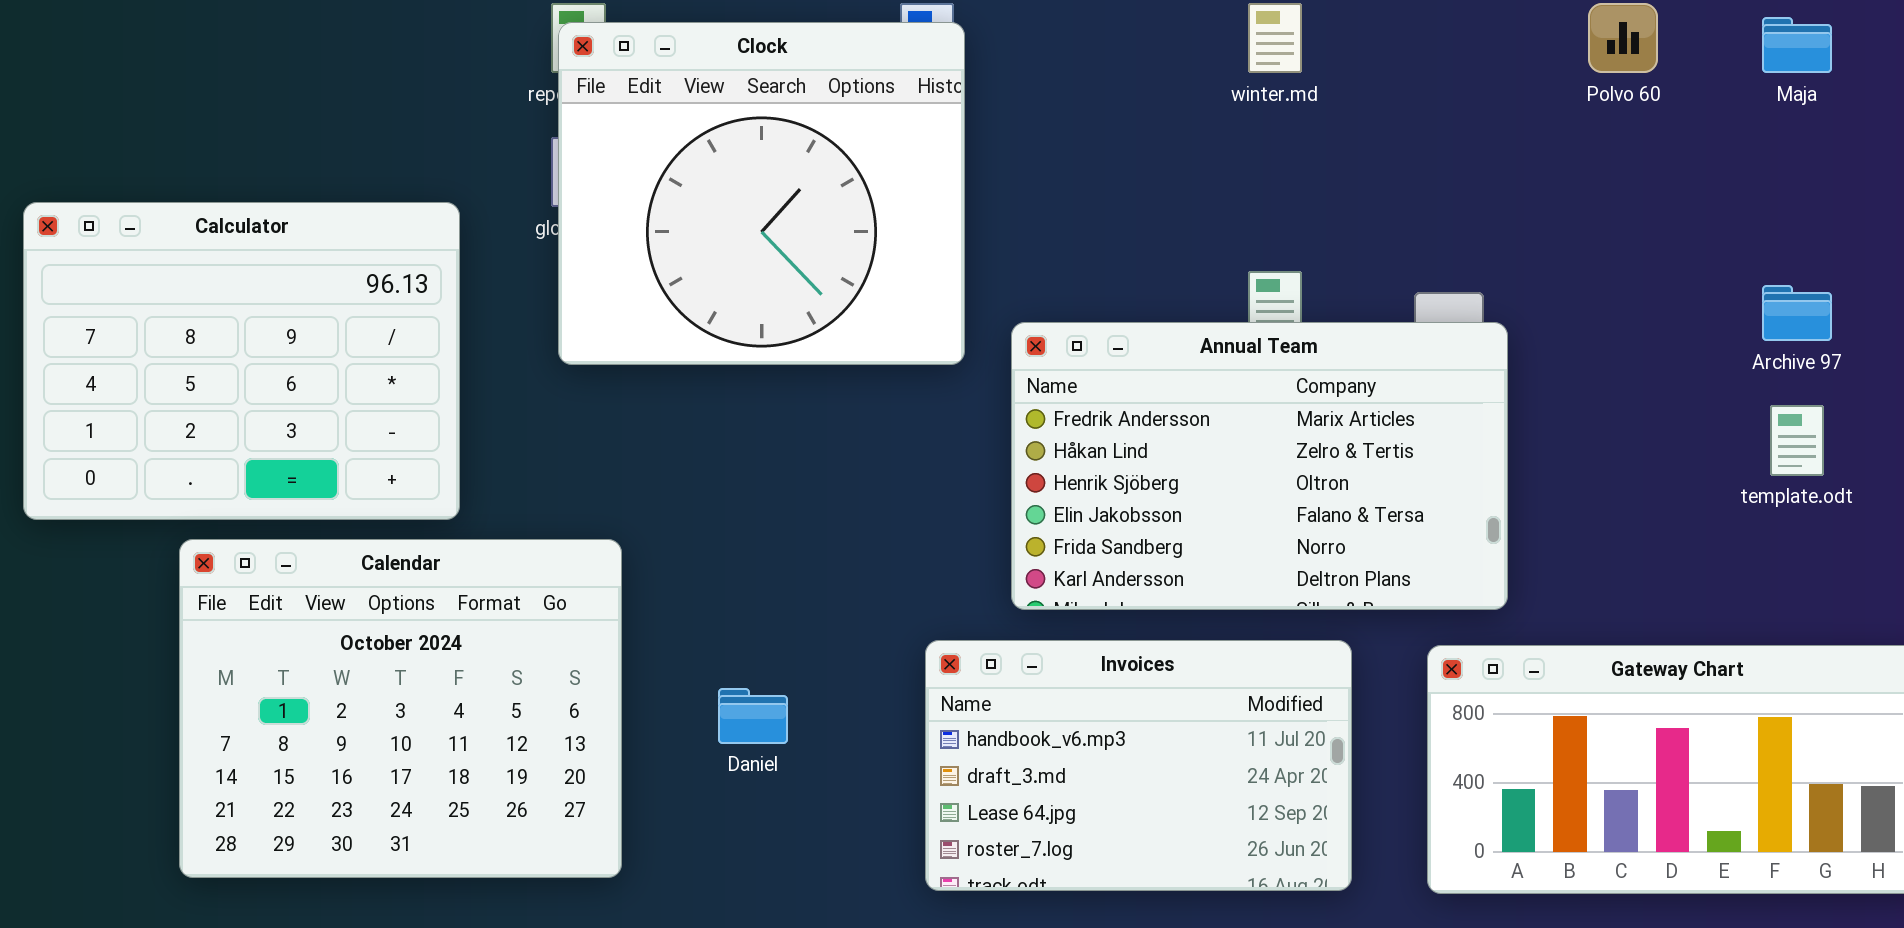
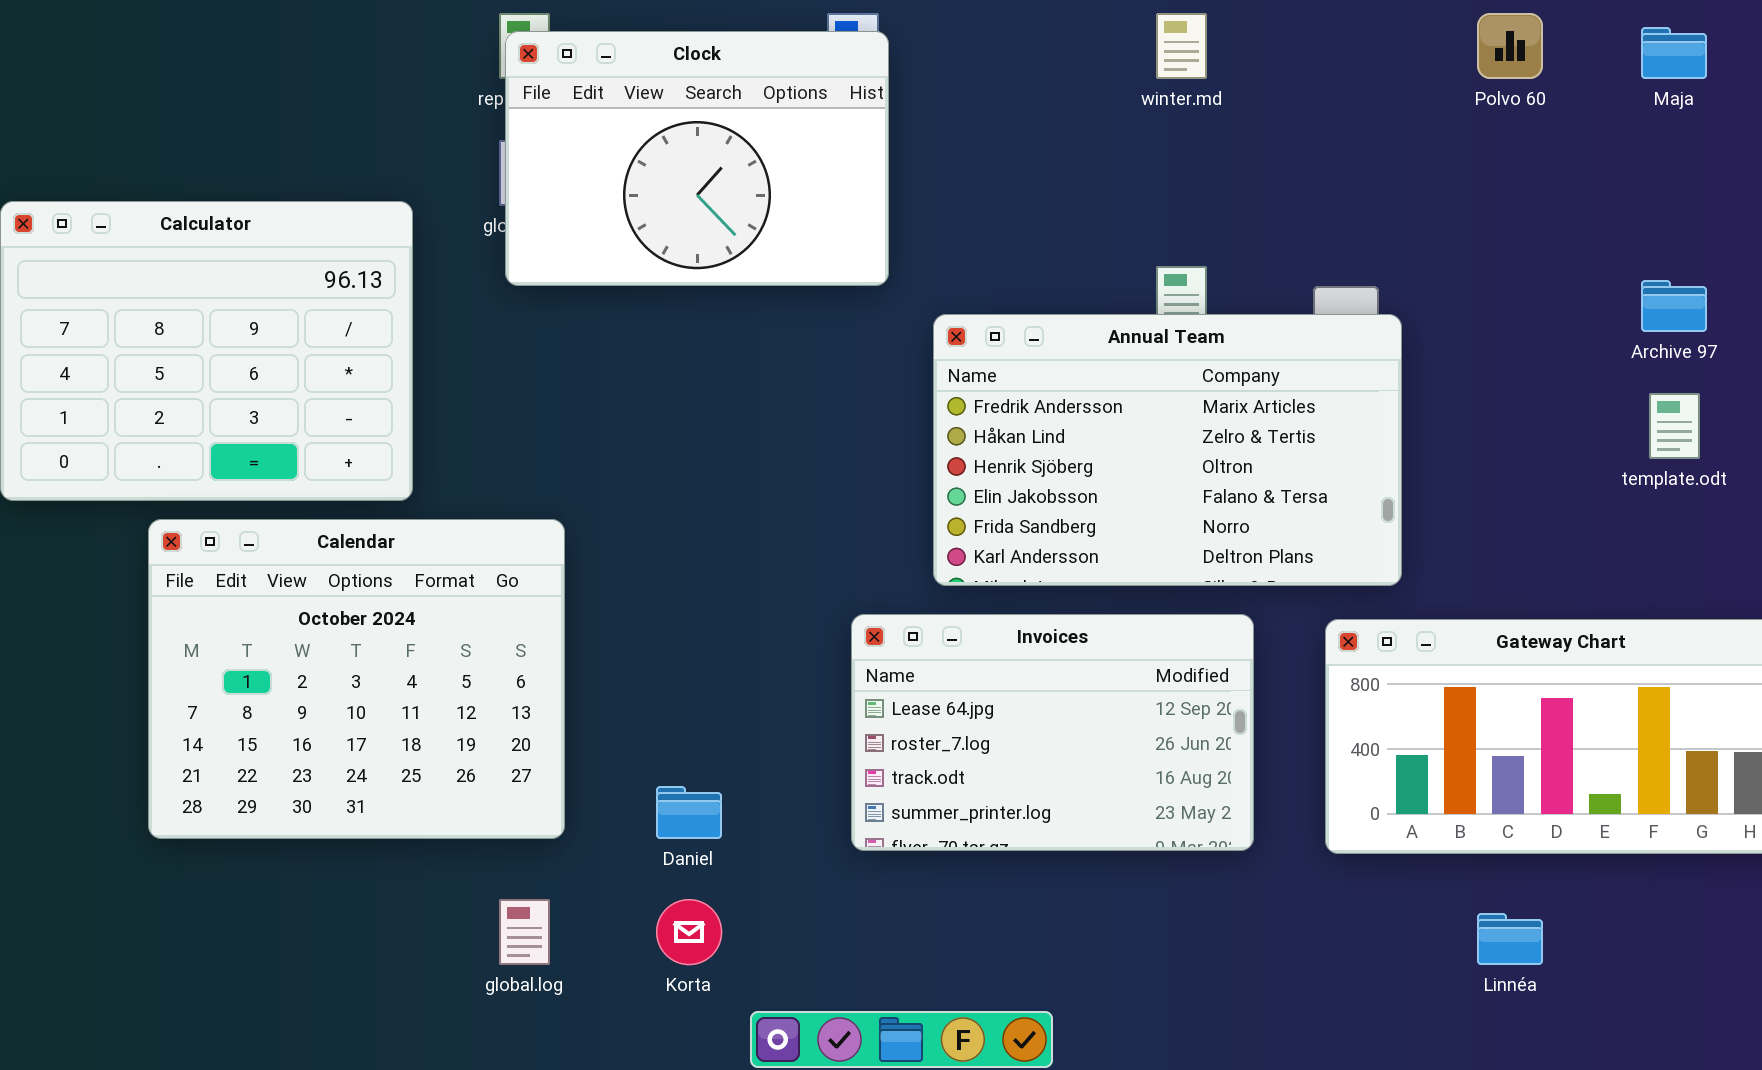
Clock: [558,22,965,365] -> [505,31,889,286], resized
Invoices: [925,640,1352,891] -> [851,614,1254,851], scrolled down 2 rows
Daniel: [718,688,788,744] -> [656,786,722,839], moved

